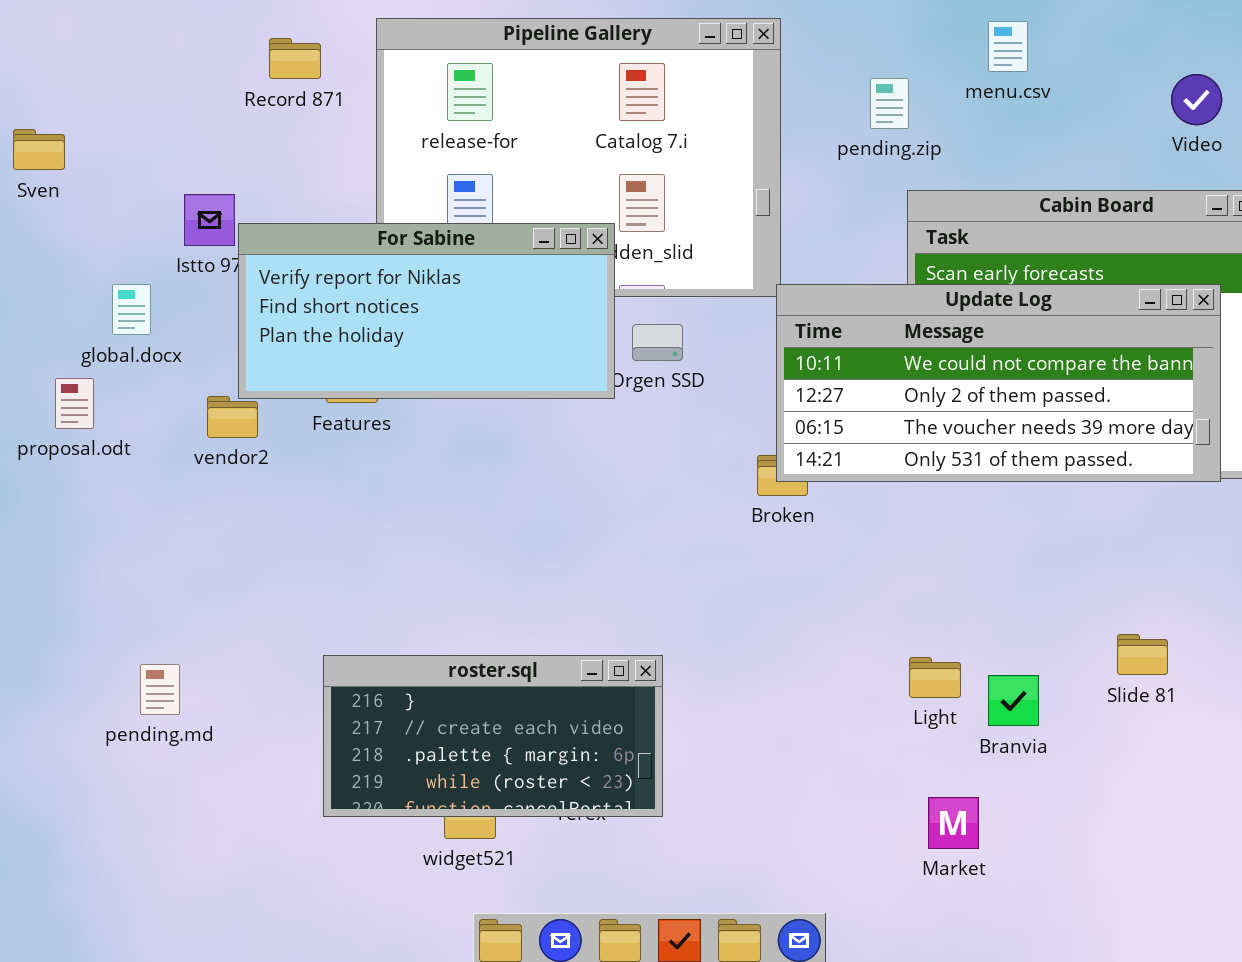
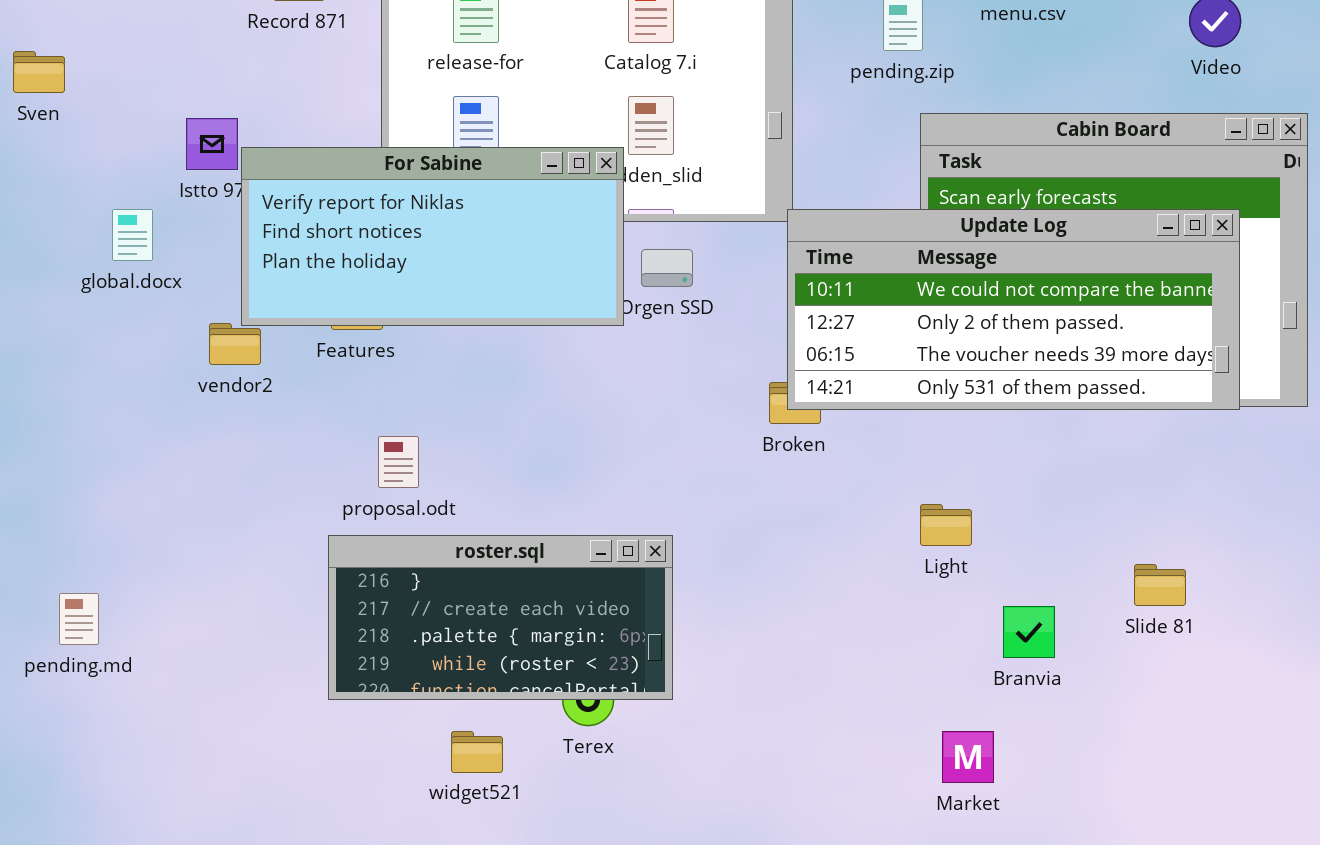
proposal.odt: [55,378,94,429] -> [378,436,419,488], moved
roster.sql: [323,655,663,817] -> [328,535,673,700], moved
Light: [909,657,961,698] -> [920,504,972,546], moved
pending.md: [140,664,180,715] -> [59,593,99,645], moved

